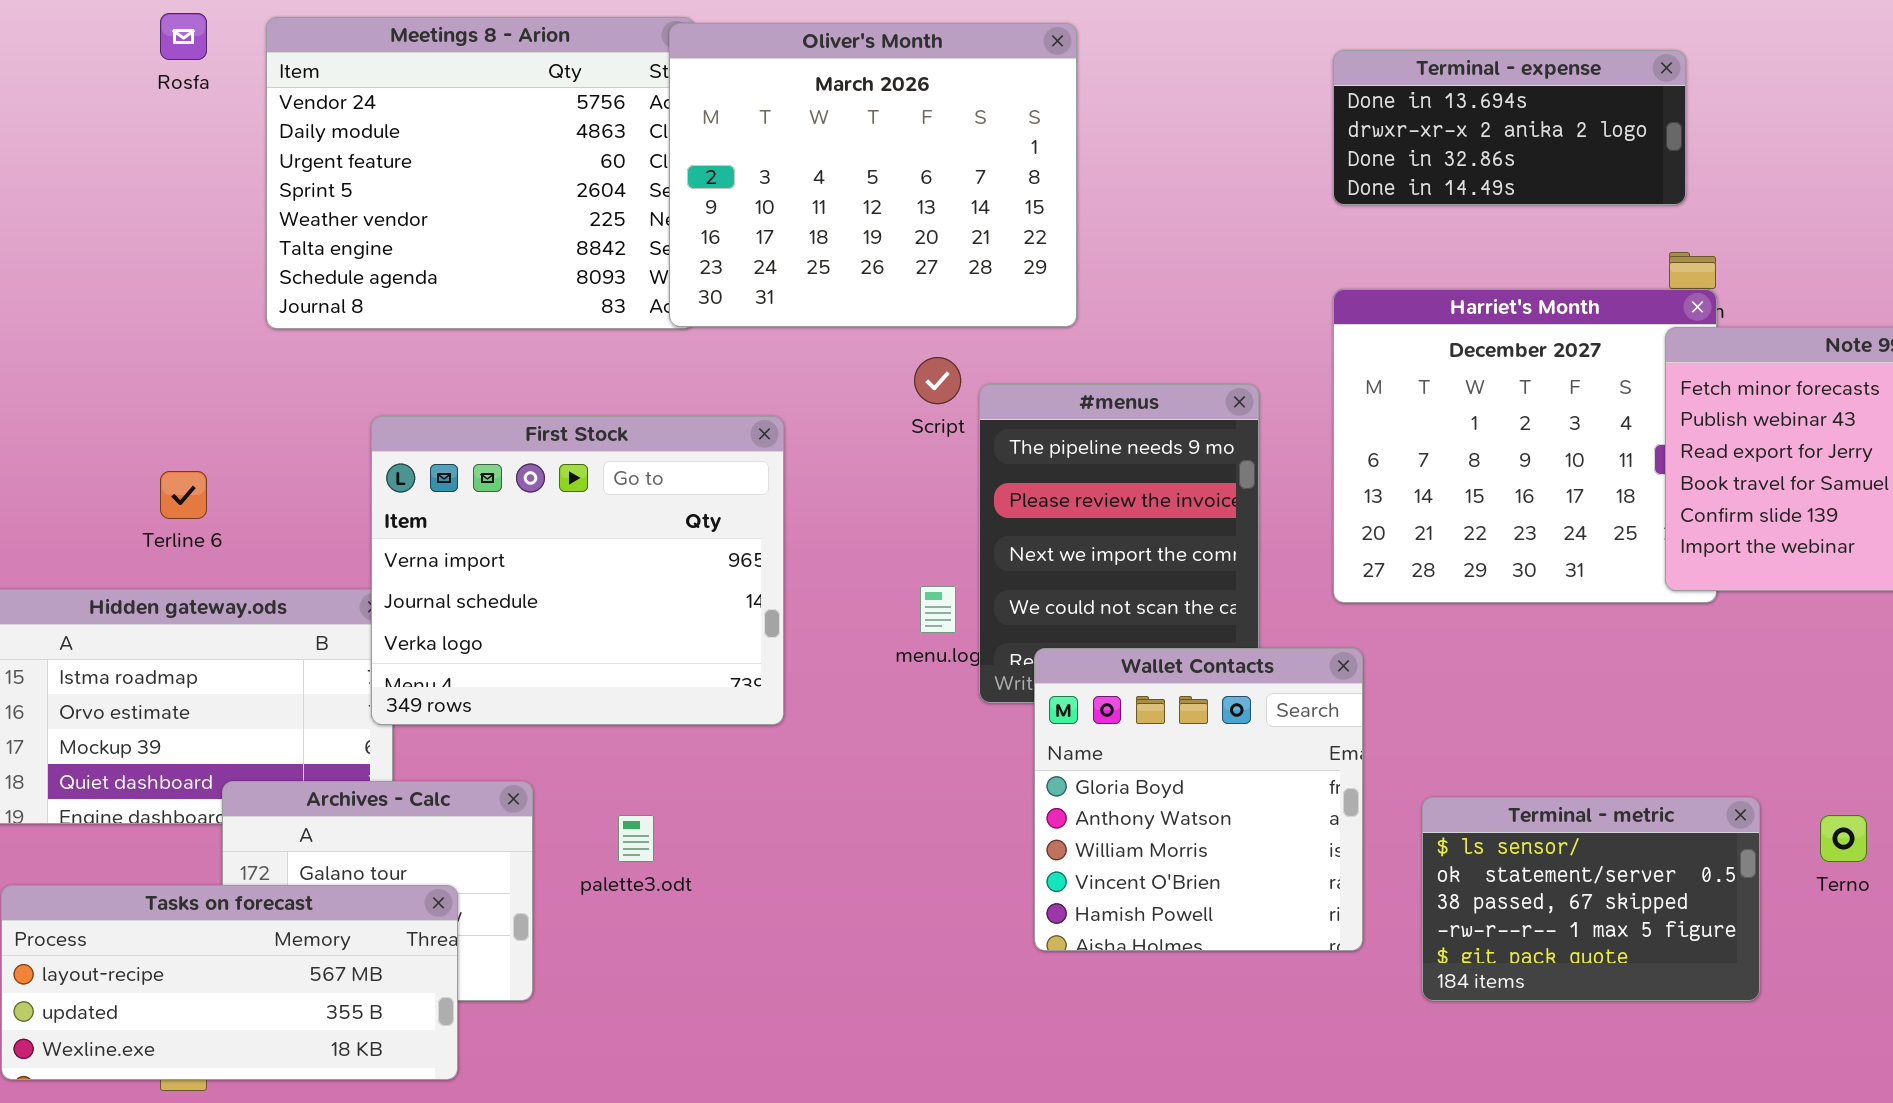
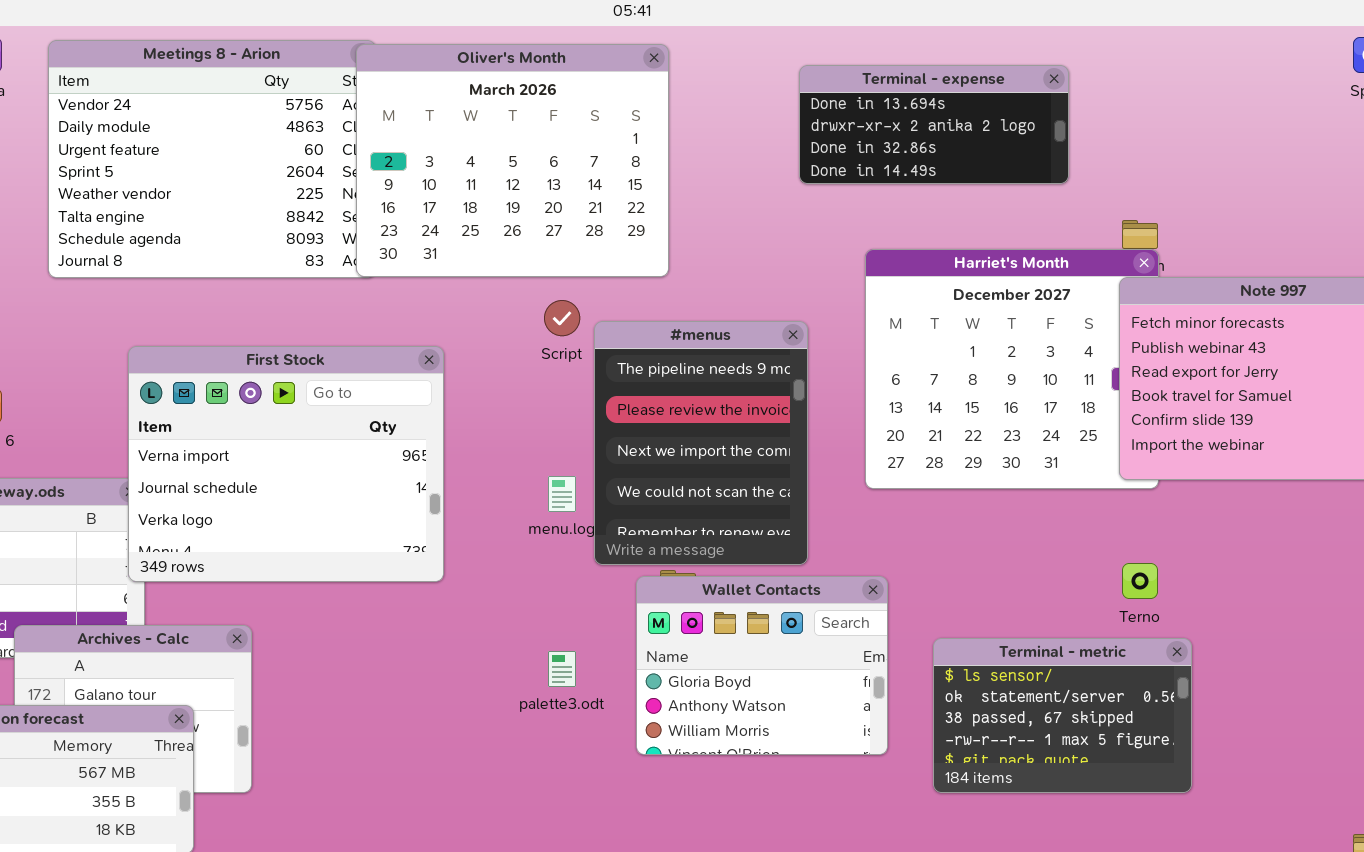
Terminal - expense: [1333,50,1686,205] -> [799,65,1069,184], moved
Wallet Contacts: [1034,648,1363,951] -> [636,576,888,755], resized
palette3.odt: [618,815,654,862] -> [548,651,576,687], moved
Terno: [1820,815,1867,862] -> [1122,563,1158,599], moved

